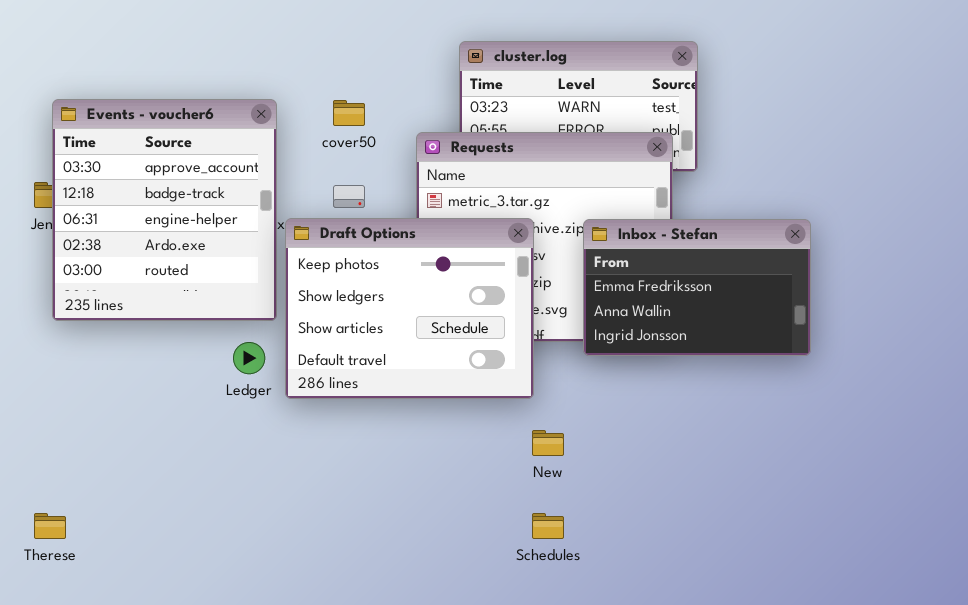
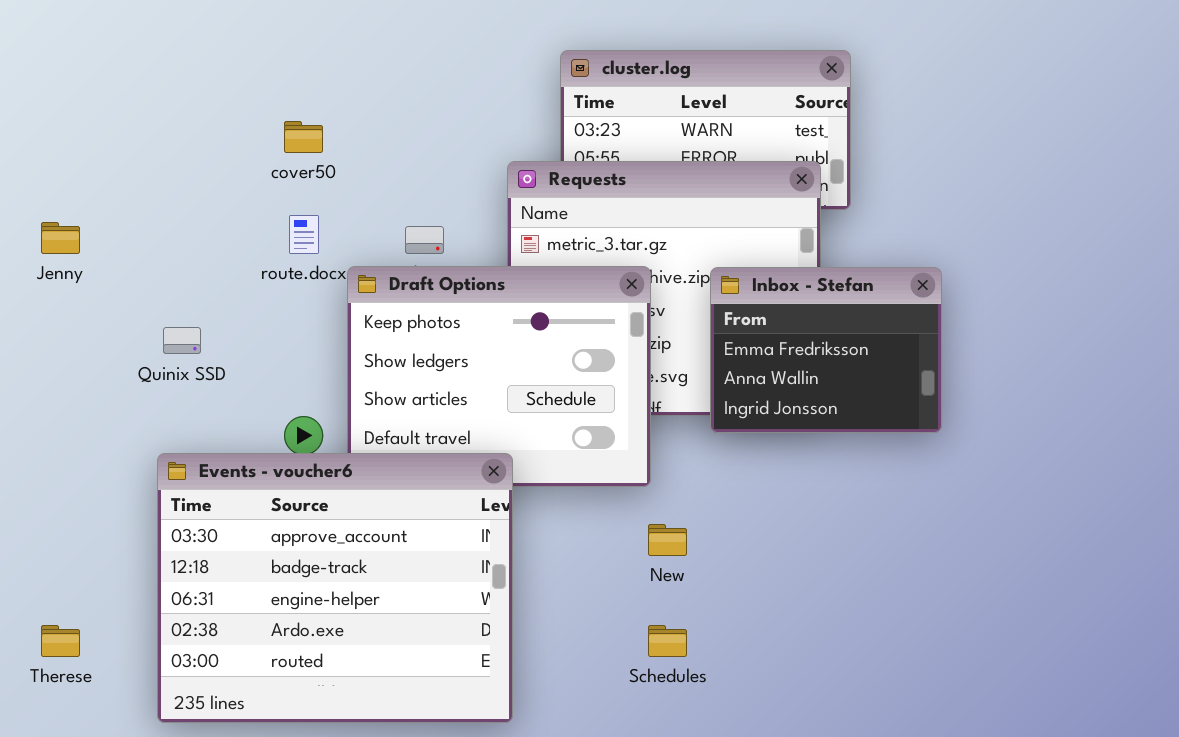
Events - voucher6: [52,99,277,321] -> [157,453,513,723], moved, resized
cover50: [333,100,365,126] -> [284,121,323,153], moved
Inbox - Stefan: [583,219,811,356] -> [710,267,942,433], resized

